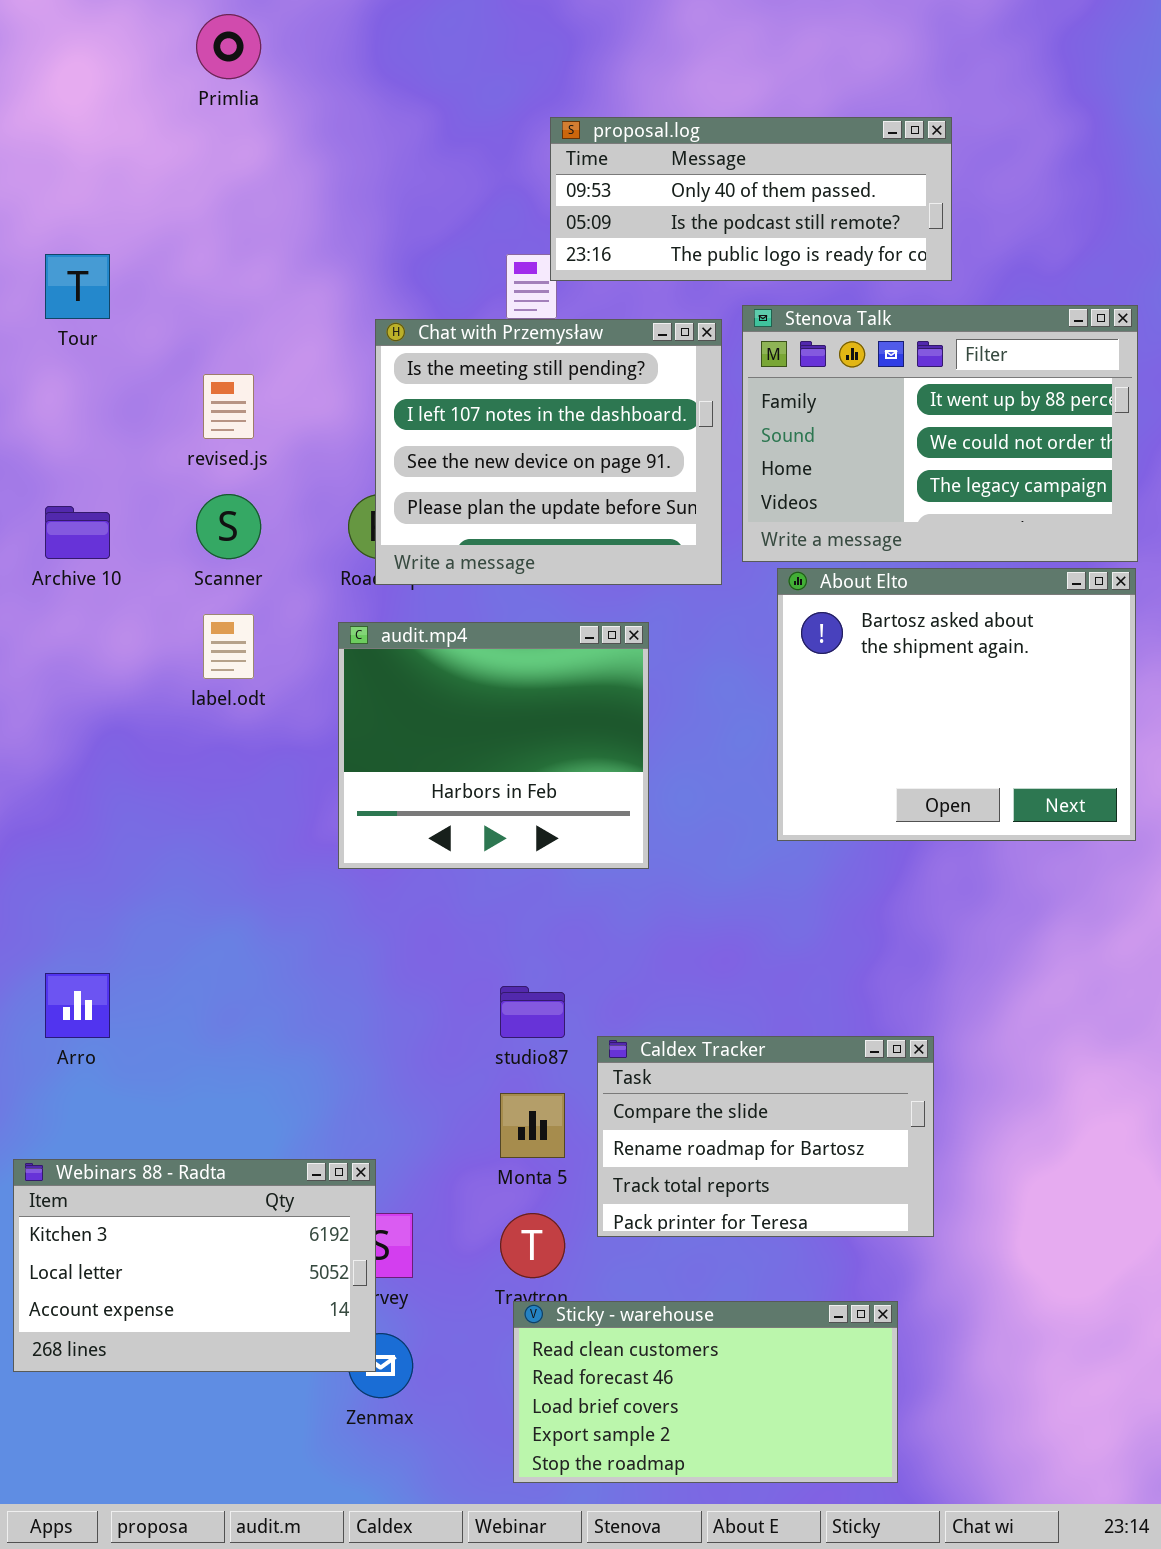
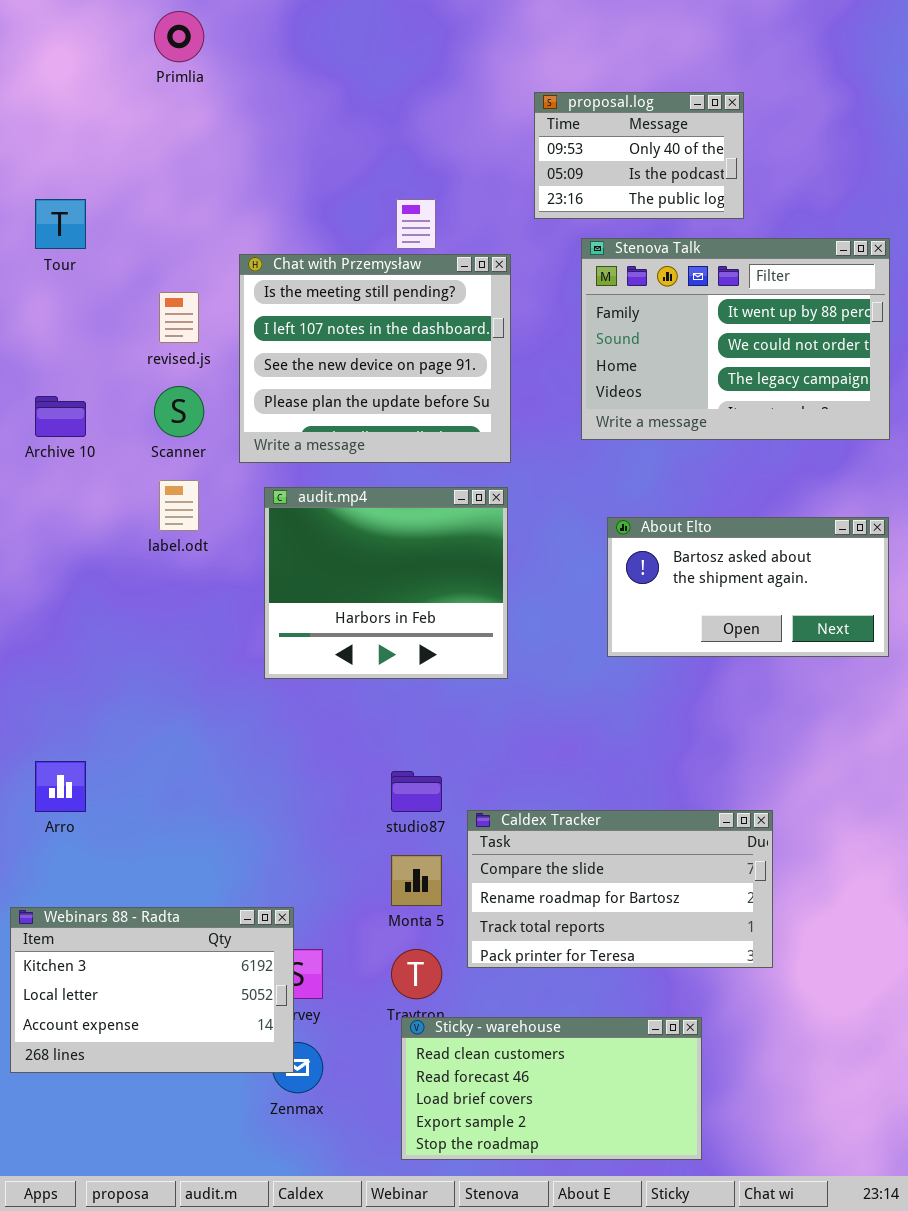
proposal.log: [550,117,952,281] -> [534,92,744,219], resized
Chat with Przemysław: [375,319,722,585] -> [239,254,511,463], moved
About Elto: [777,568,1136,841] -> [607,517,889,657], resized
Caldex Tracker: [597,1036,934,1237] -> [467,810,773,968], resized

